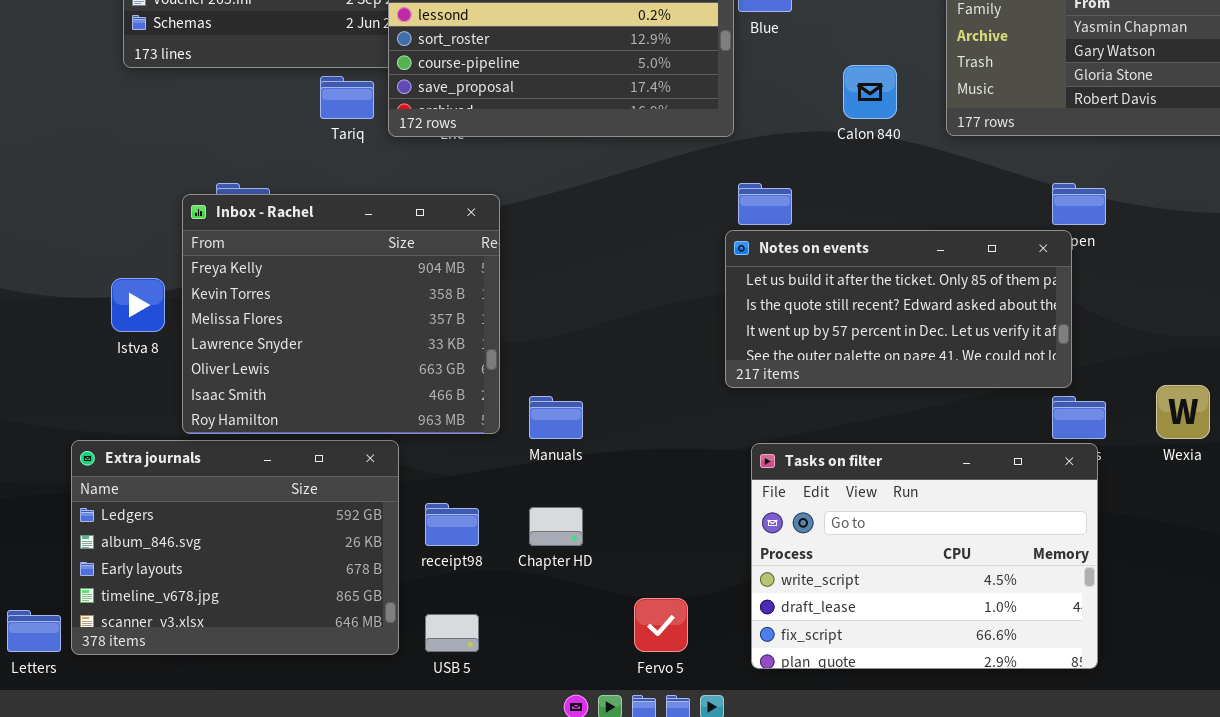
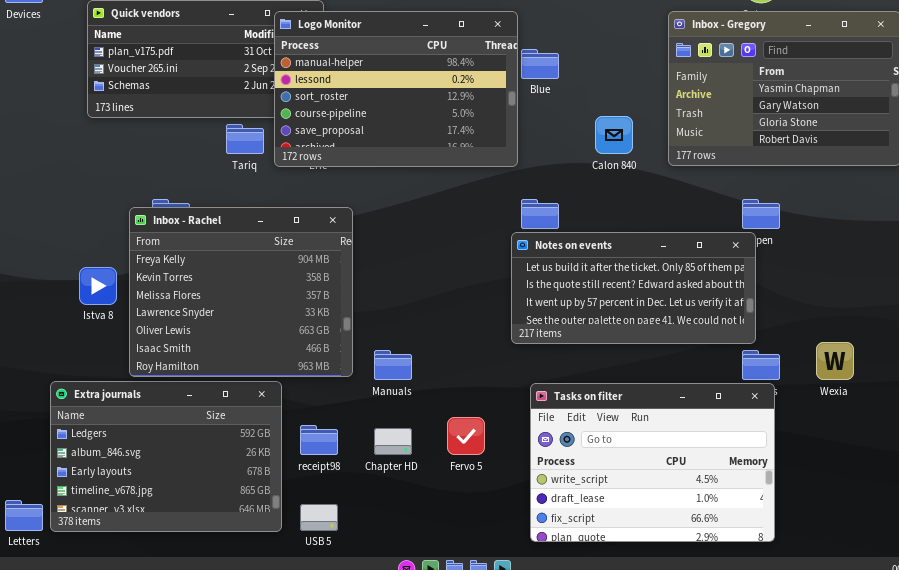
Fervo 5: [634,598,688,652] -> [447,417,485,455], moved

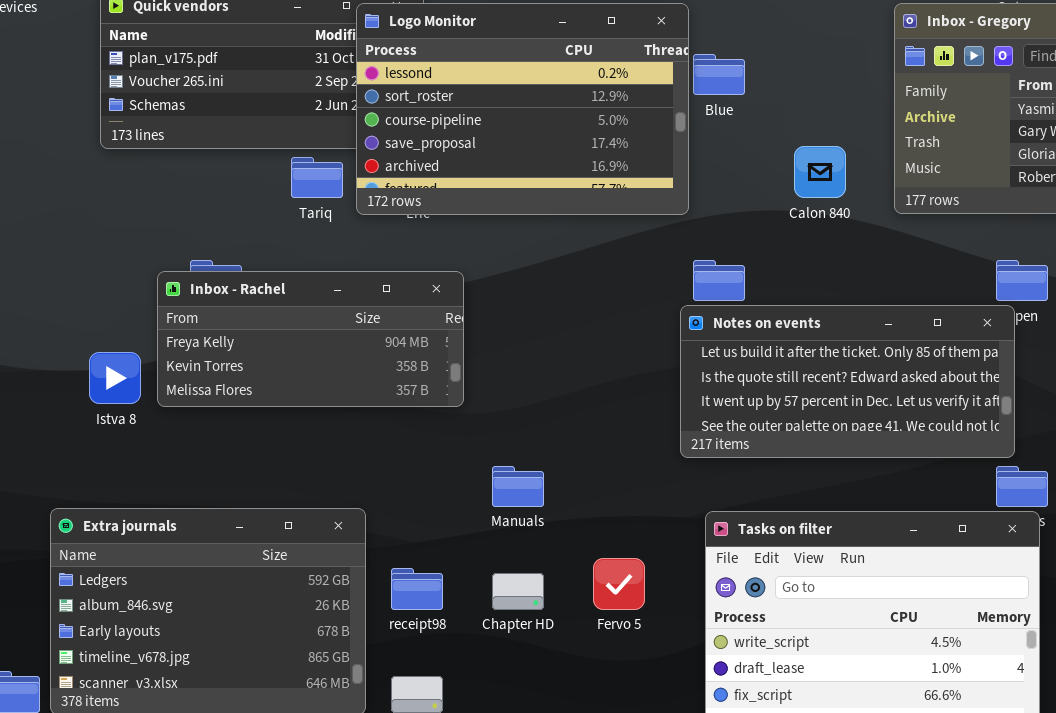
Logo Monitor: [274,11,518,167] -> [356,3,689,215], scrolled down 1 row
Inbox - Rachel: [129,207,353,377] -> [157,271,464,407], resized

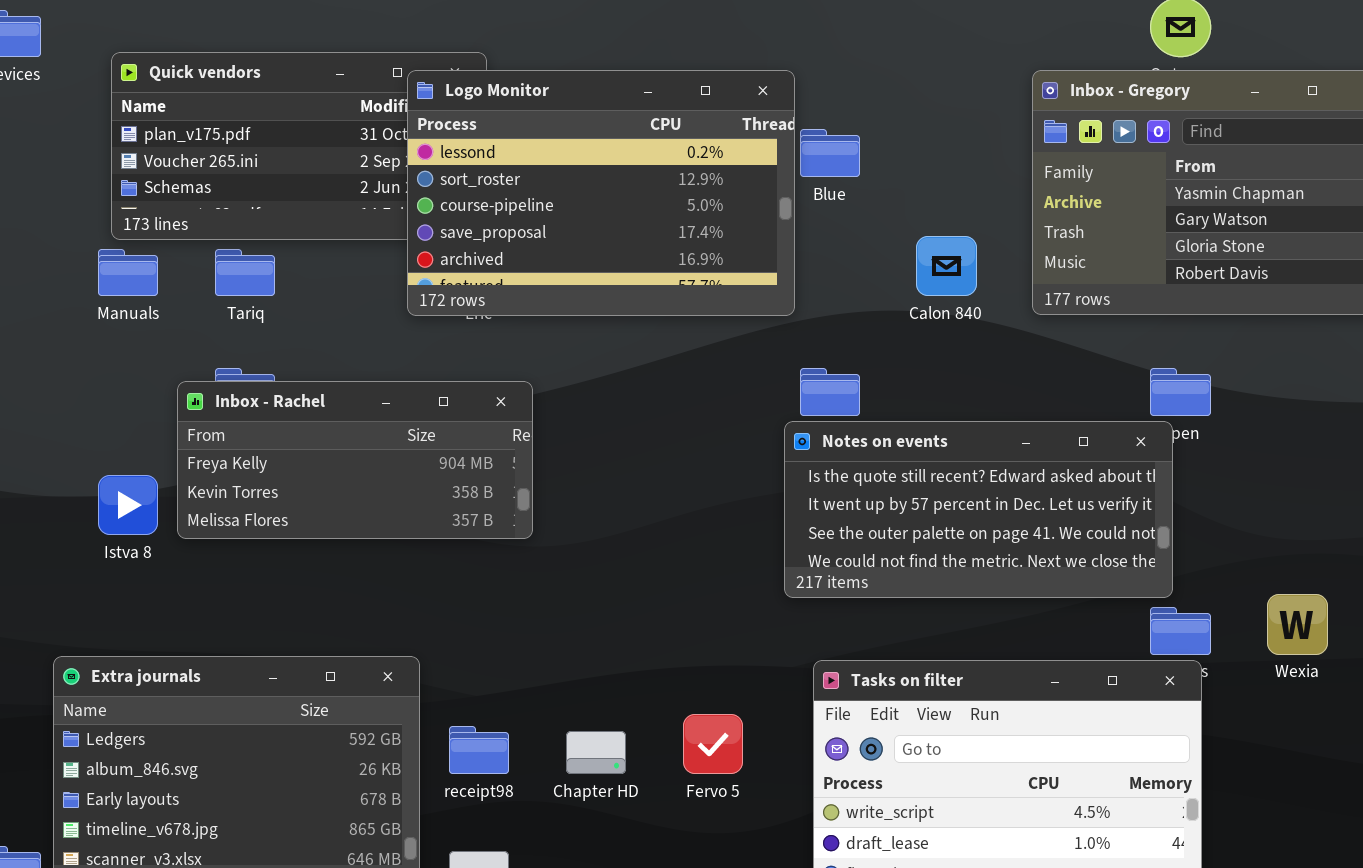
Tariq: [291,157,343,198] -> [215,249,275,296], moved
Notes on events: [680,305,1015,458] -> [784,421,1173,598], scrolled down 1 row
Manuals: [492,466,544,507] -> [98,249,158,296], moved

